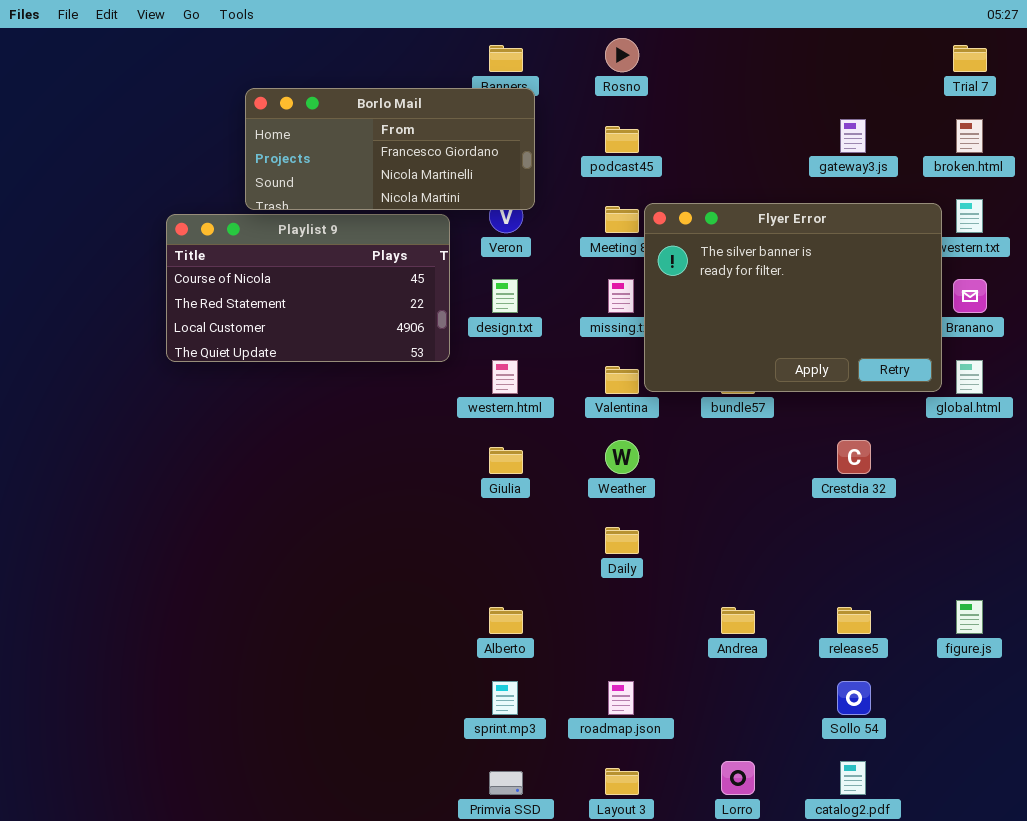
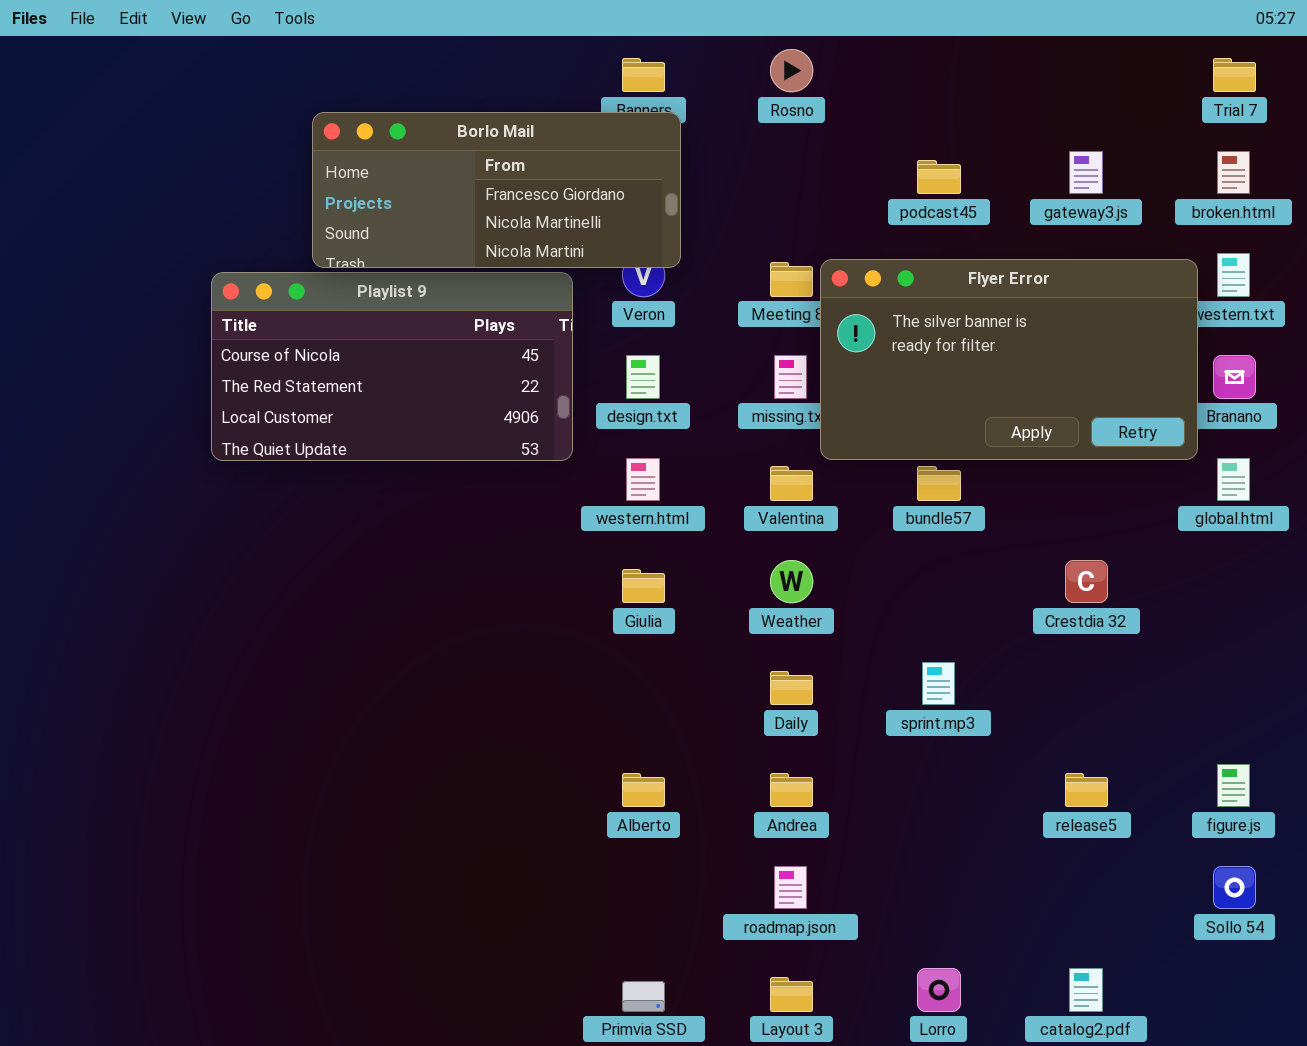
podcast45: [605,126,639,153] -> [917,160,961,194], moved
Flyer Error: [644,203,942,392] -> [820,259,1198,460], resized
Andrea: [721,607,755,634] -> [770,773,813,807], moved
sprint.mp3: [492,681,518,715] -> [922,662,955,705], moved
Sollo 54: [837,681,871,715] -> [1213,866,1256,909], moved

